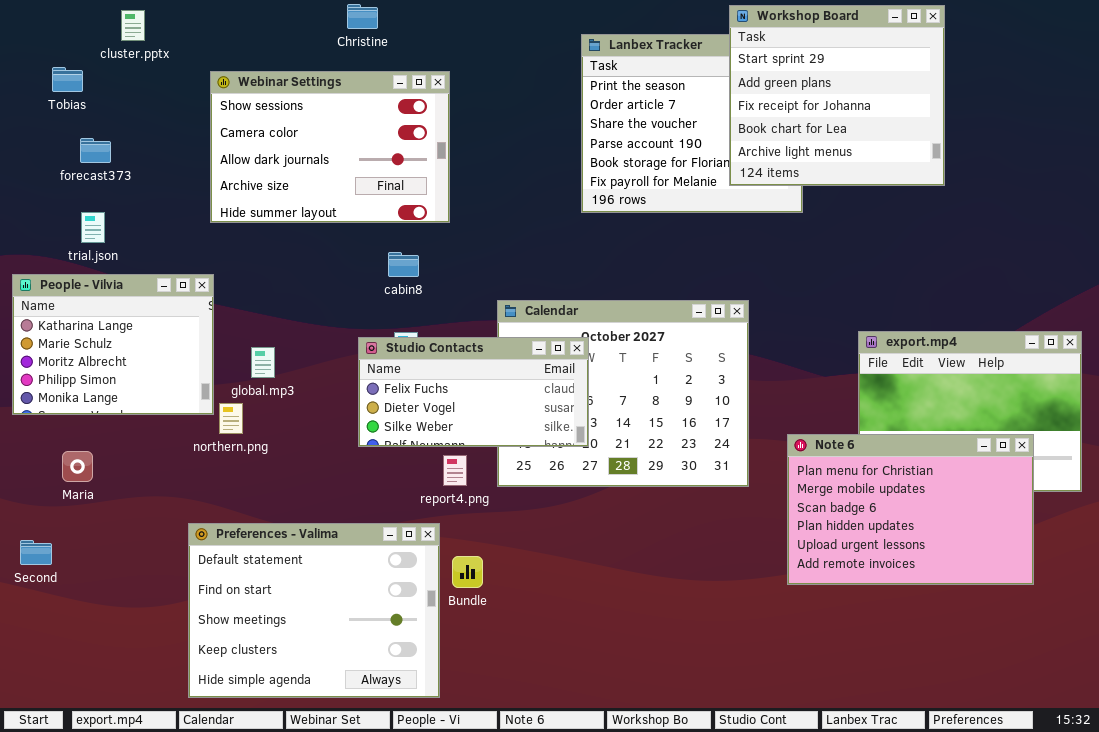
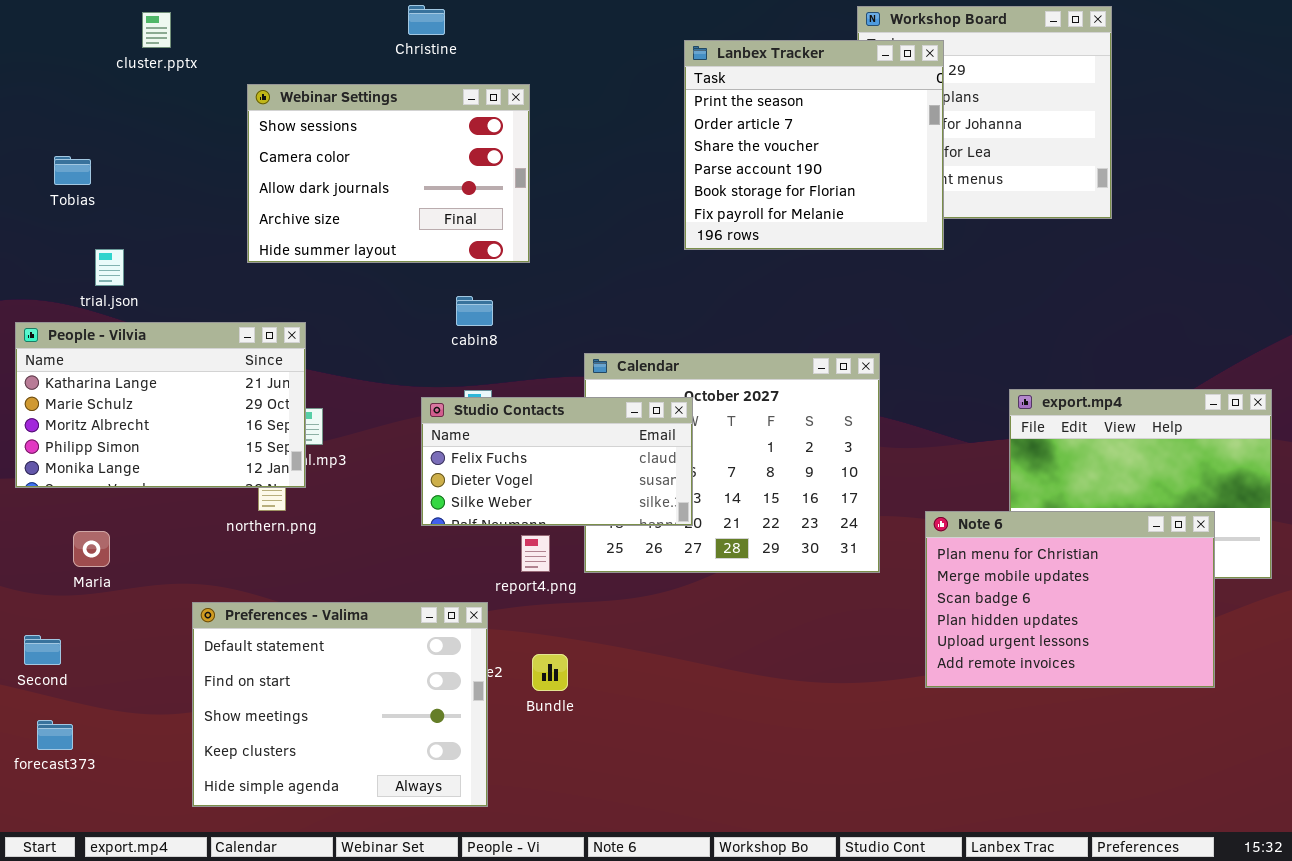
Lanbex Tracker: [581,34,803,213] -> [684,40,944,250], raised
Tobias: [52,67,83,92] -> [54,156,91,185], moved
forecast373: [80,138,111,163] -> [37,720,73,750], moved
People - Vilvia: [12,274,214,415] -> [15,322,306,488], resized
Preferences - Valima: [188,523,440,698] -> [192,602,488,807], moved

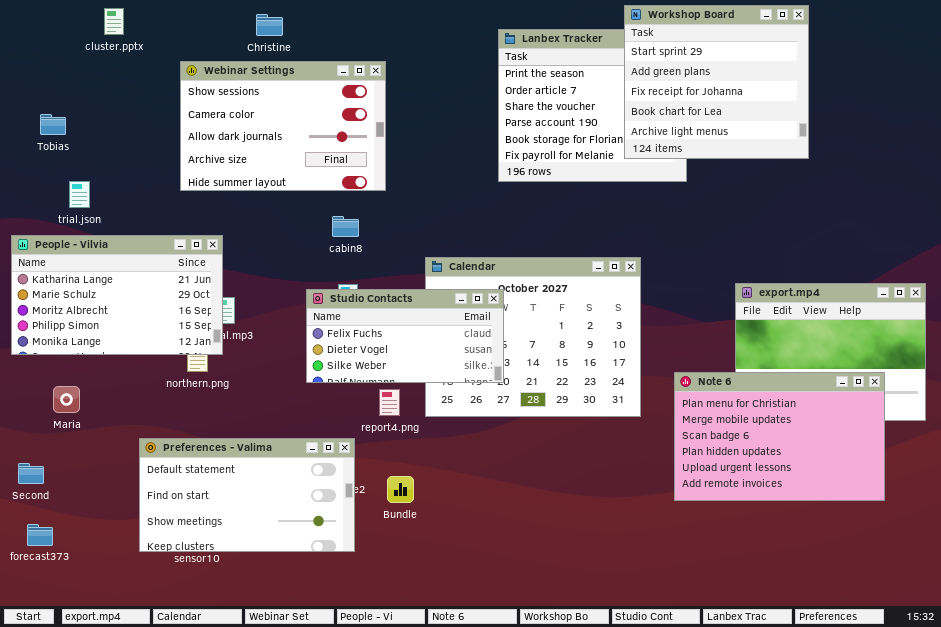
Christine: [408,5,445,35] -> [256,14,283,36], moved
Workshop Board: [857,6,1112,219] -> [624,5,809,159], raised
Preferences - Valima: [192,602,488,807] -> [139,438,355,552], resized

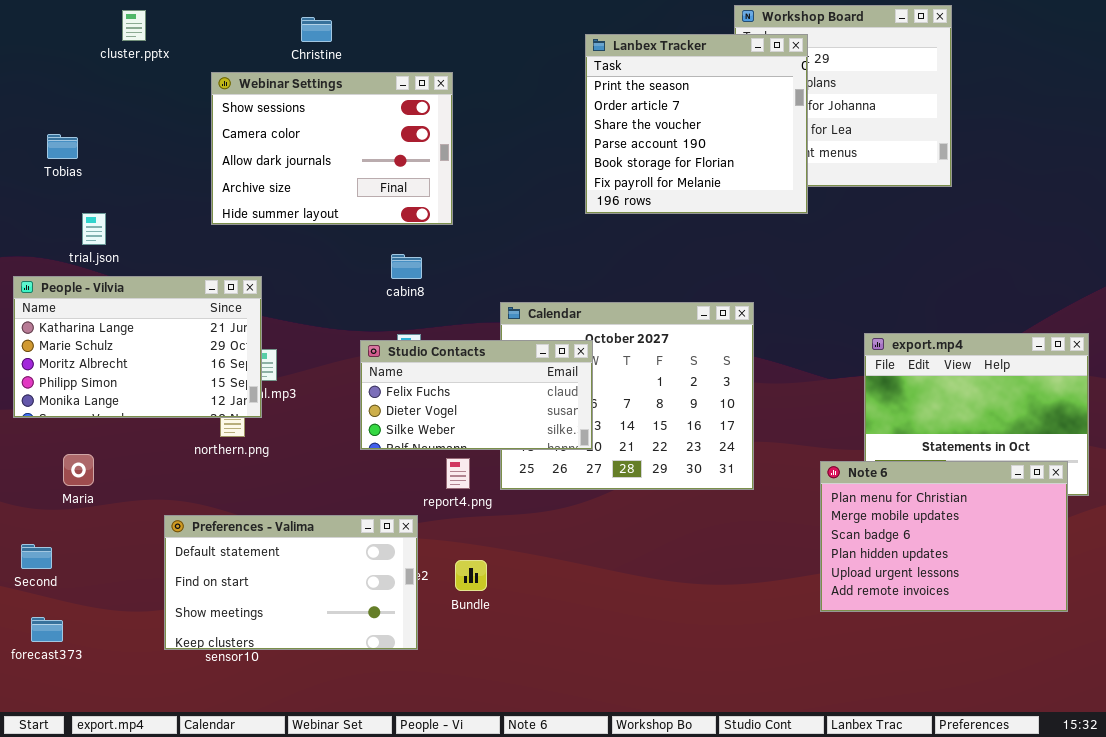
Lanbex Tracker: [498,29,687,182] -> [585,34,808,214], raised
Note 6: [674,372,885,501] -> [820,461,1068,612], moved

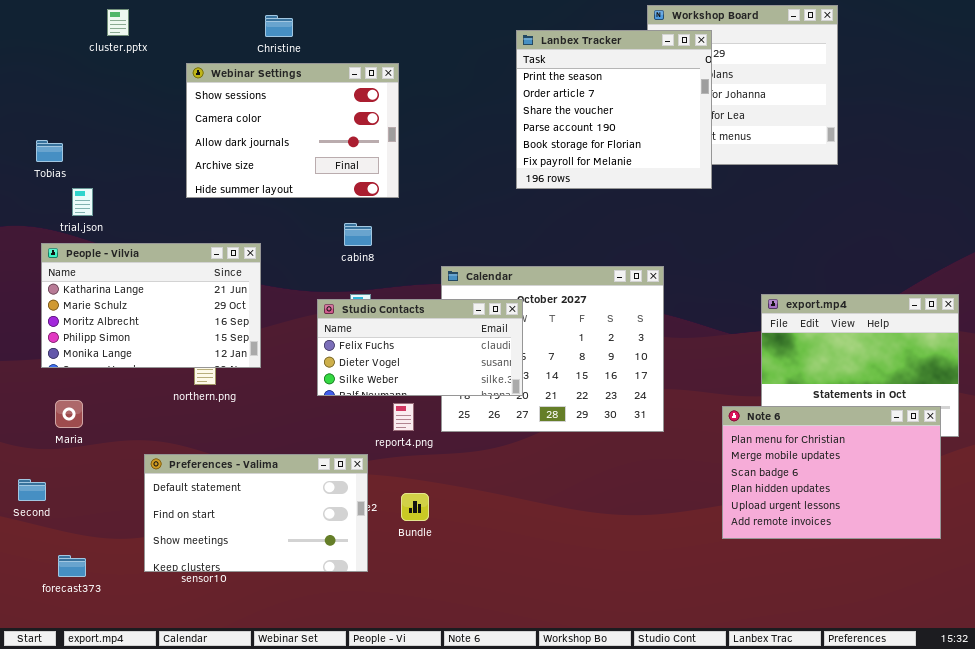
Tobias: [47,134,78,159] -> [36,140,63,162], moved
People - Vilvia: [13,276,262,418] -> [41,243,261,368], moved
forecast373: [31,617,63,642] -> [58,555,86,577], moved

